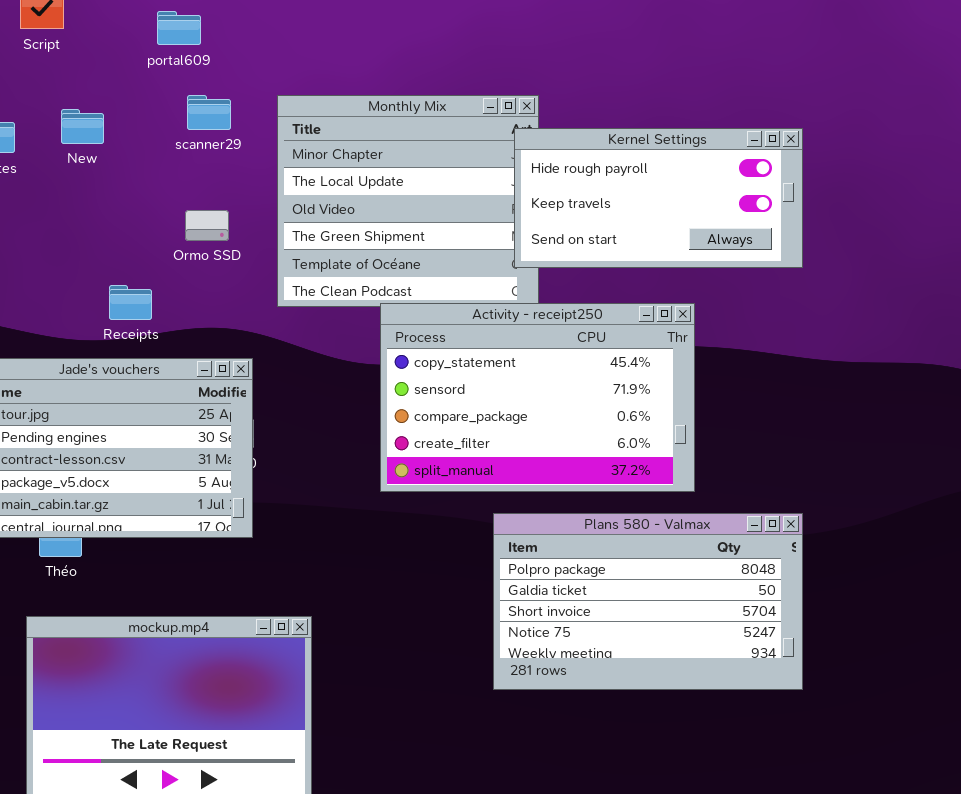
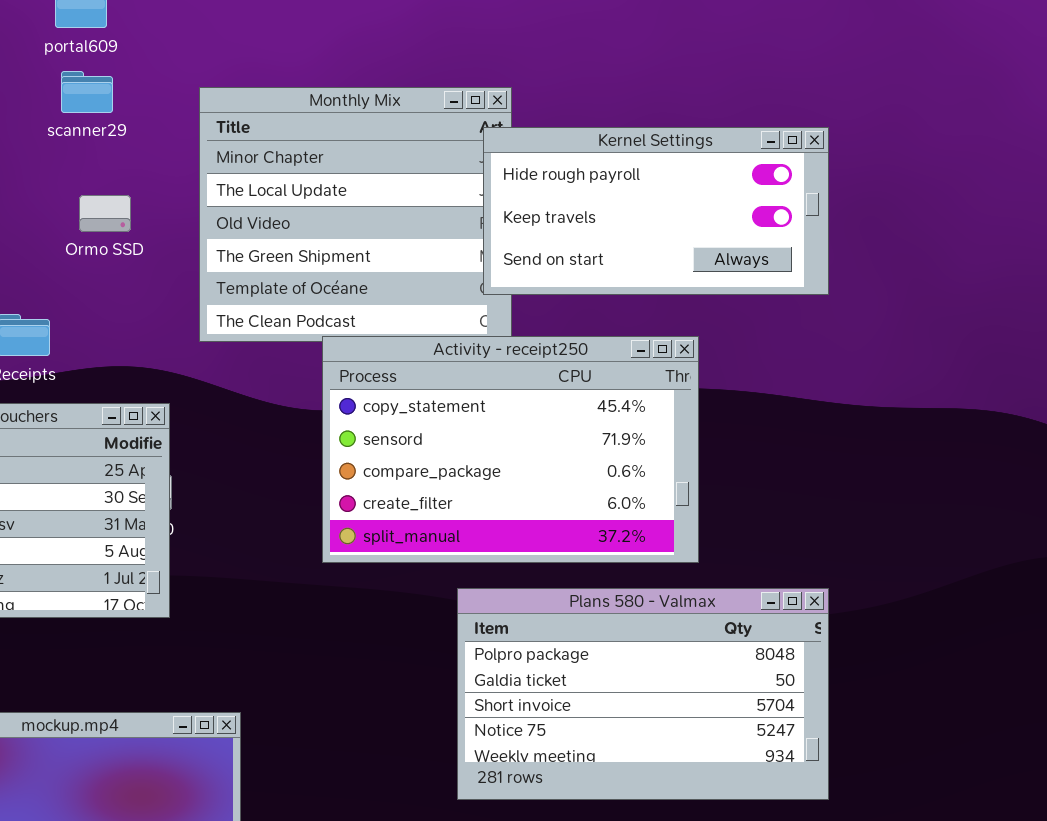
scanner29: [187,95,231,130] -> [61,71,113,113], moved
Ormo SSD: [185,210,229,241] -> [79,195,131,232], moved

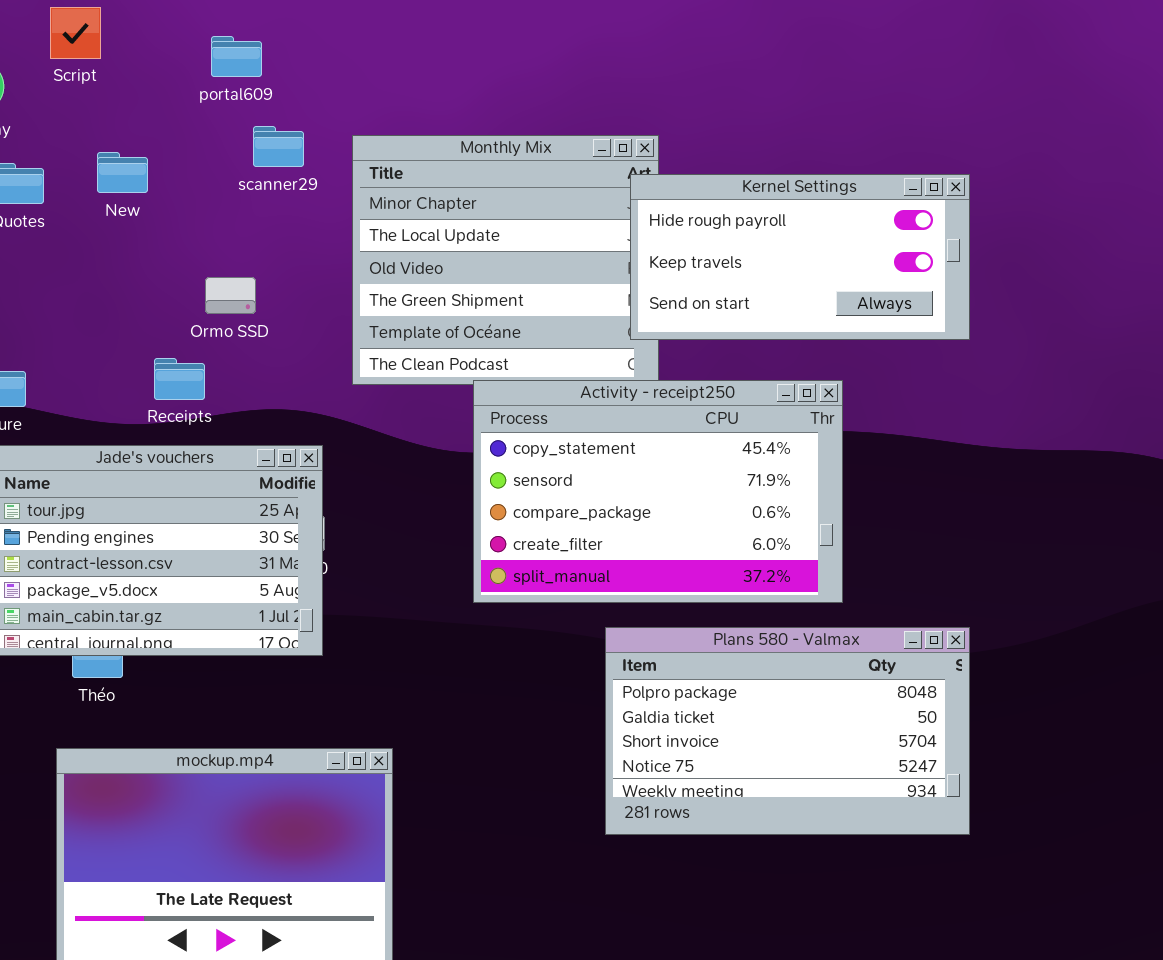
scanner29: [61,71,113,113] -> [253,126,304,167], moved
Ormo SSD: [79,195,131,232] -> [205,277,256,314], moved

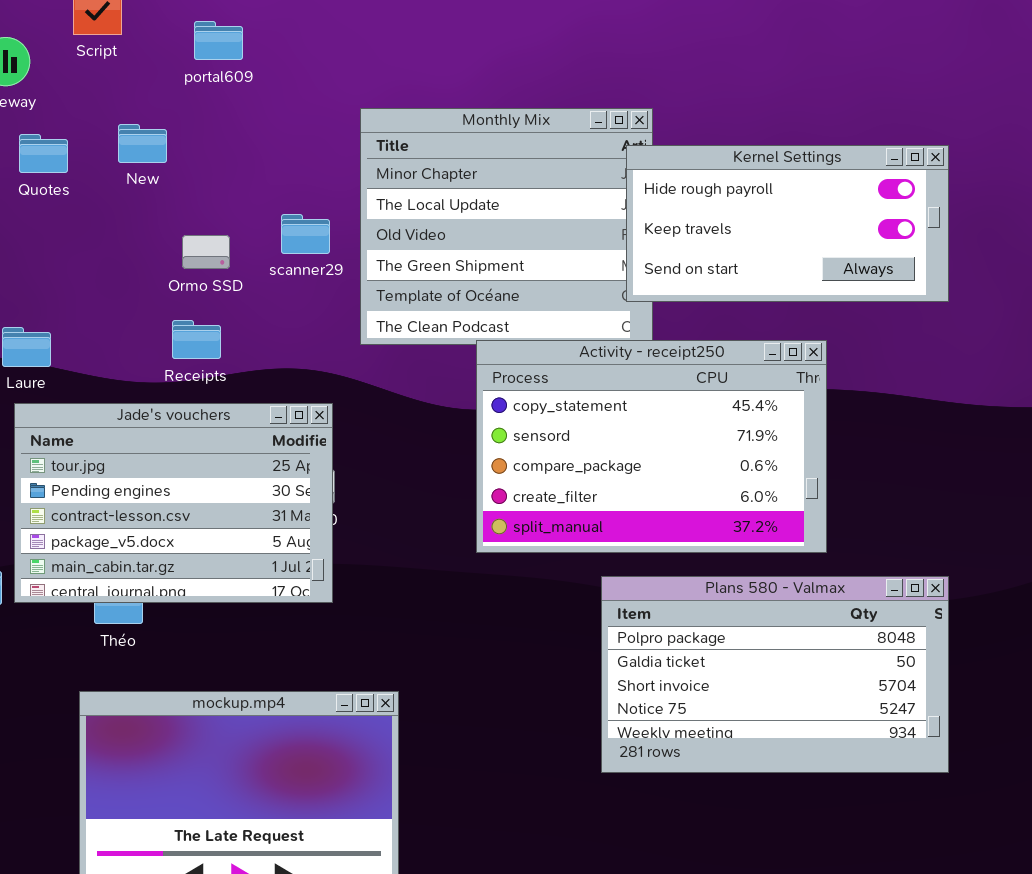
portal609: [211,36,262,77] -> [194,21,243,60], moved
scanner29: [253,126,304,167] -> [281,214,330,254], moved
Ormo SSD: [205,277,256,314] -> [182,235,230,269], moved

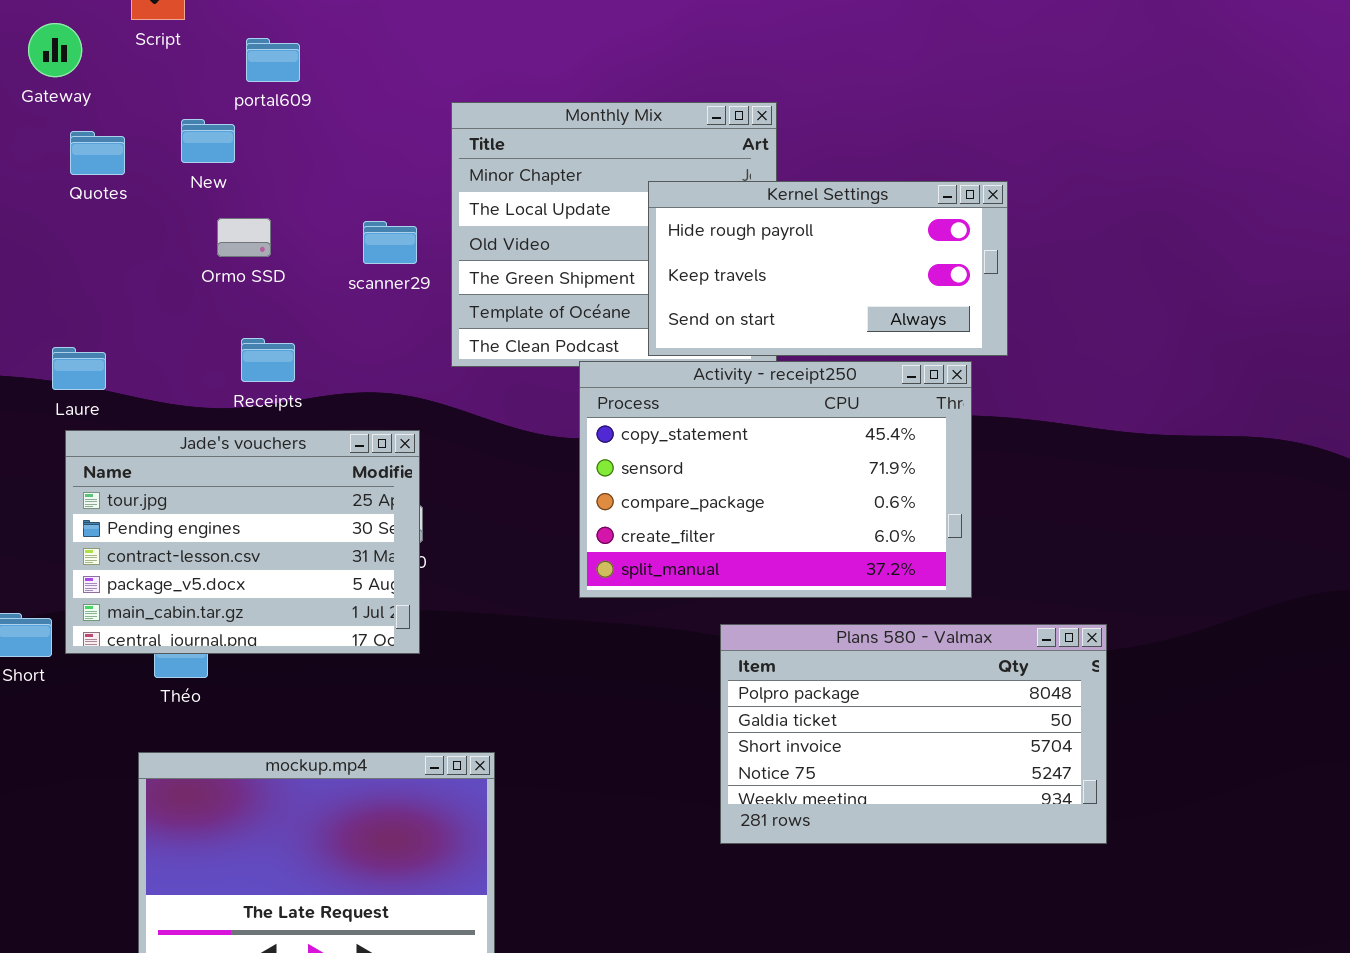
portal609: [194,21,243,60] -> [246,38,300,82], moved
Kernel Settings: [626,145,949,302] -> [648,181,1008,356], moved
Ormo SSD: [182,235,230,269] -> [217,218,271,257], moved

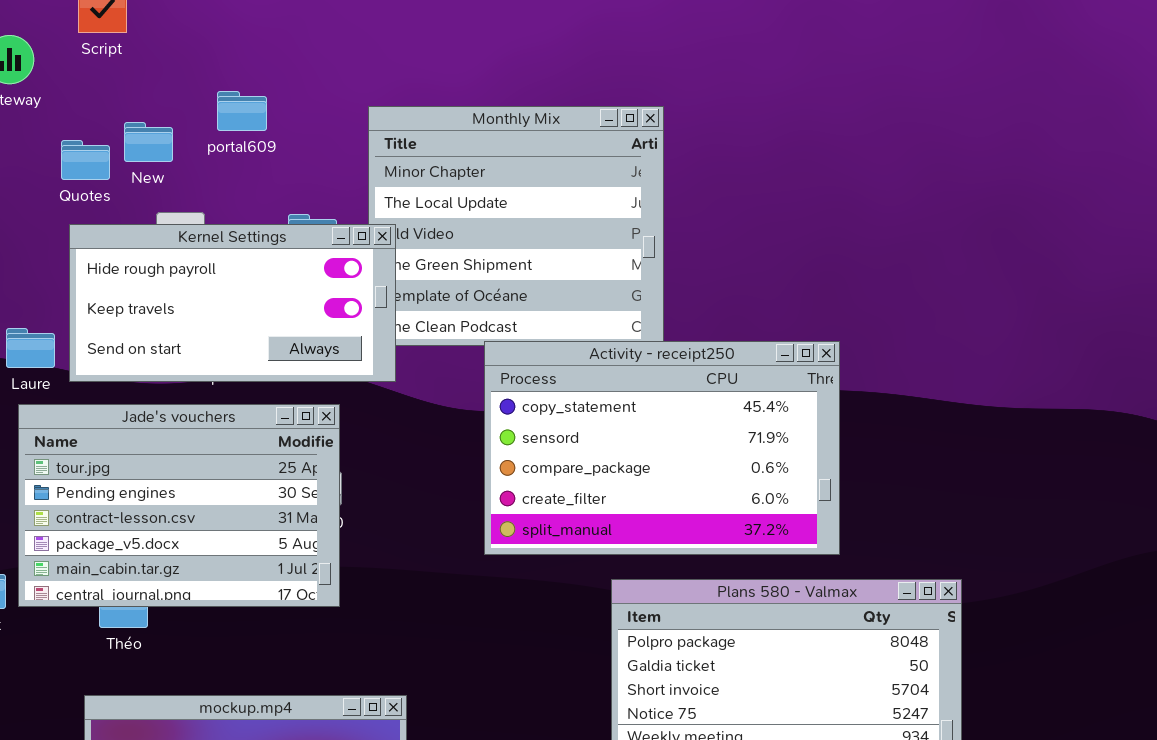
portal609: [246,38,300,82] -> [217,91,267,131], moved
Quotes: [70,131,125,175] -> [61,140,110,180], moved
Kernel Settings: [648,181,1008,356] -> [69,224,396,382], moved

